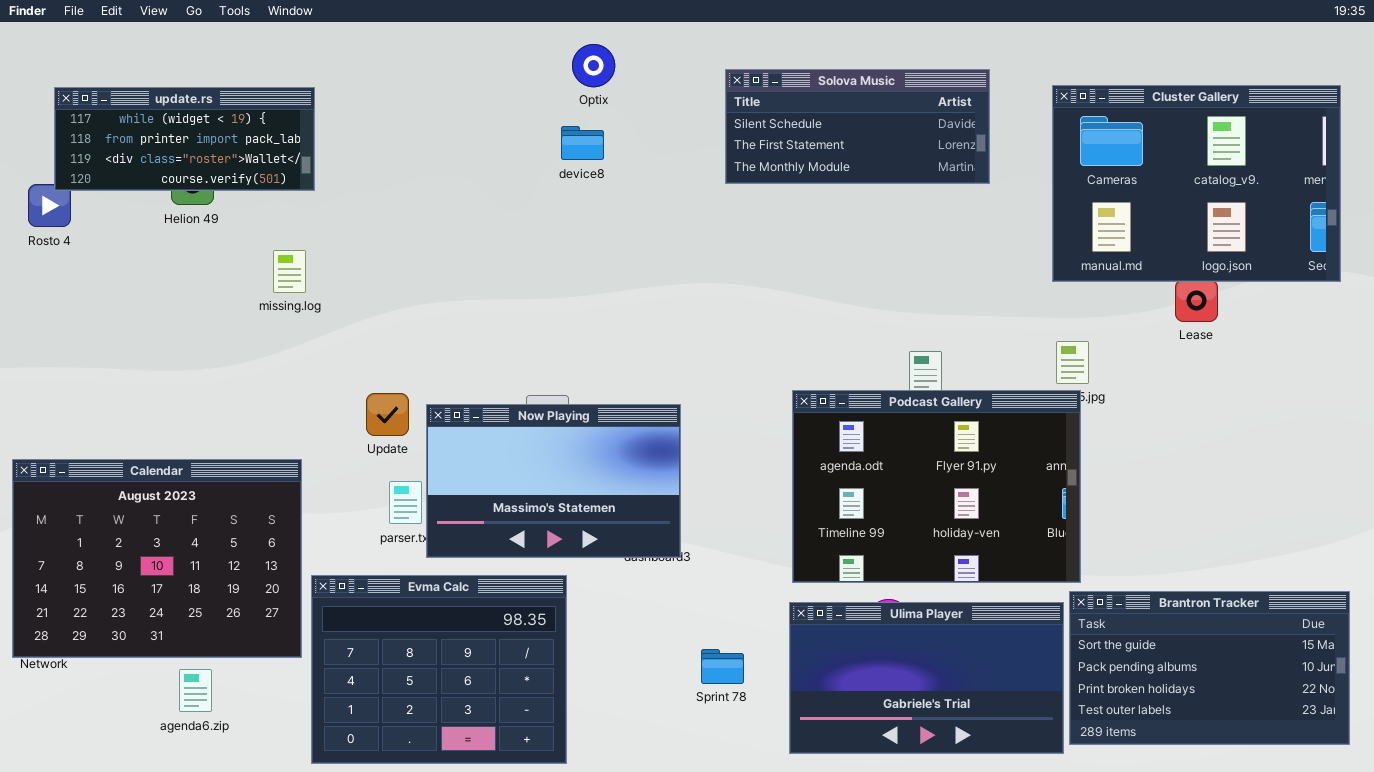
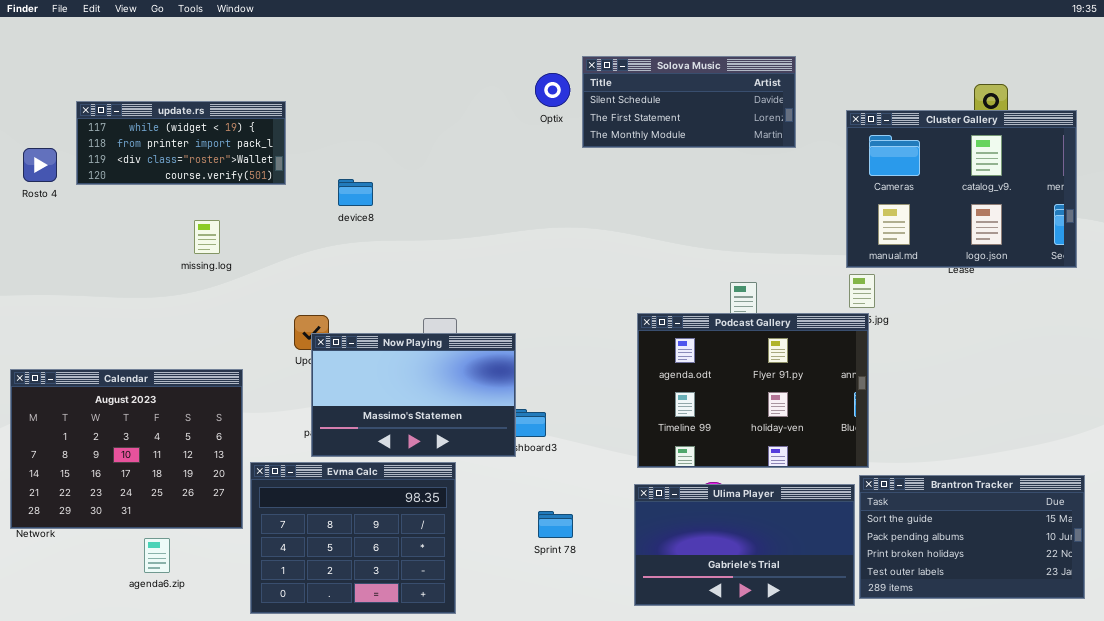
Optix: [572,44,615,87] -> [535,73,570,107], moved
Cluster Gallery: [1052,85,1341,282] -> [846,110,1077,268], moved
update.rs: [54,87,315,191] -> [76,101,286,185], moved
device8: [561,126,604,160] -> [338,179,373,206], moved
missing.log: [273,250,306,293] -> [194,220,220,254], moved
Now Playing: [426,404,681,558] -> [311,333,516,457], moved
Sprint 78: [701,649,744,684] -> [538,511,573,538], moved

